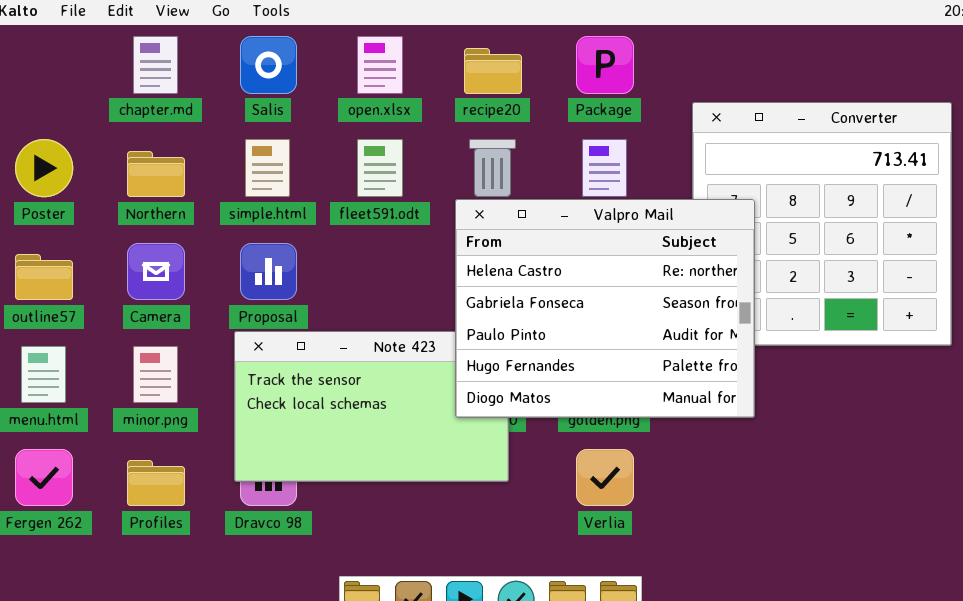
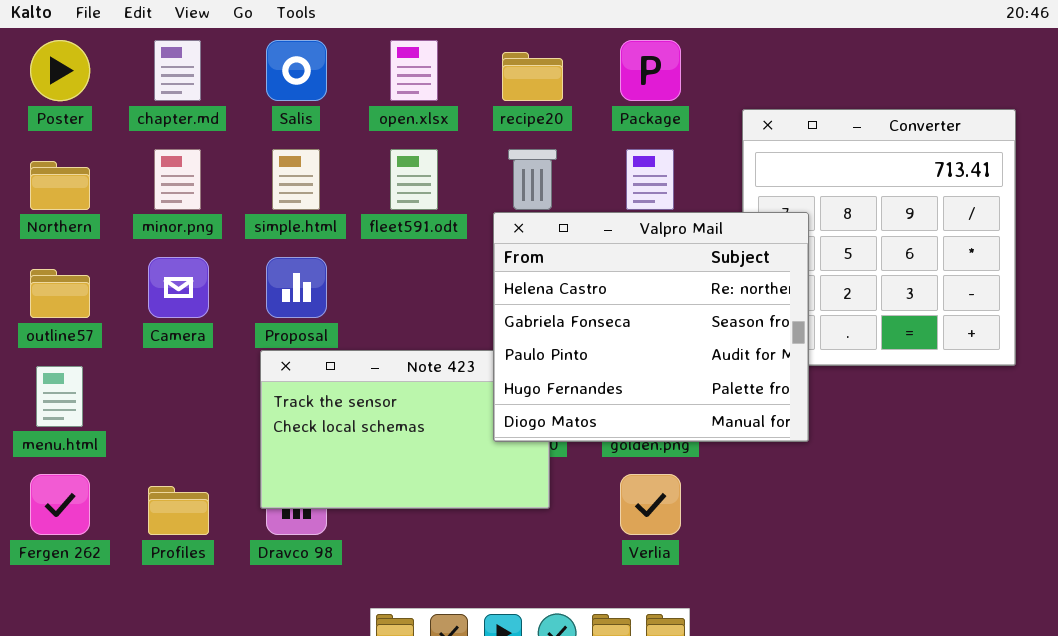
Poster: [15,139,73,197] -> [30,40,90,101], moved
Northern: [127,151,185,197] -> [30,161,90,210], moved
minor.png: [133,346,178,403] -> [154,149,201,210], moved

